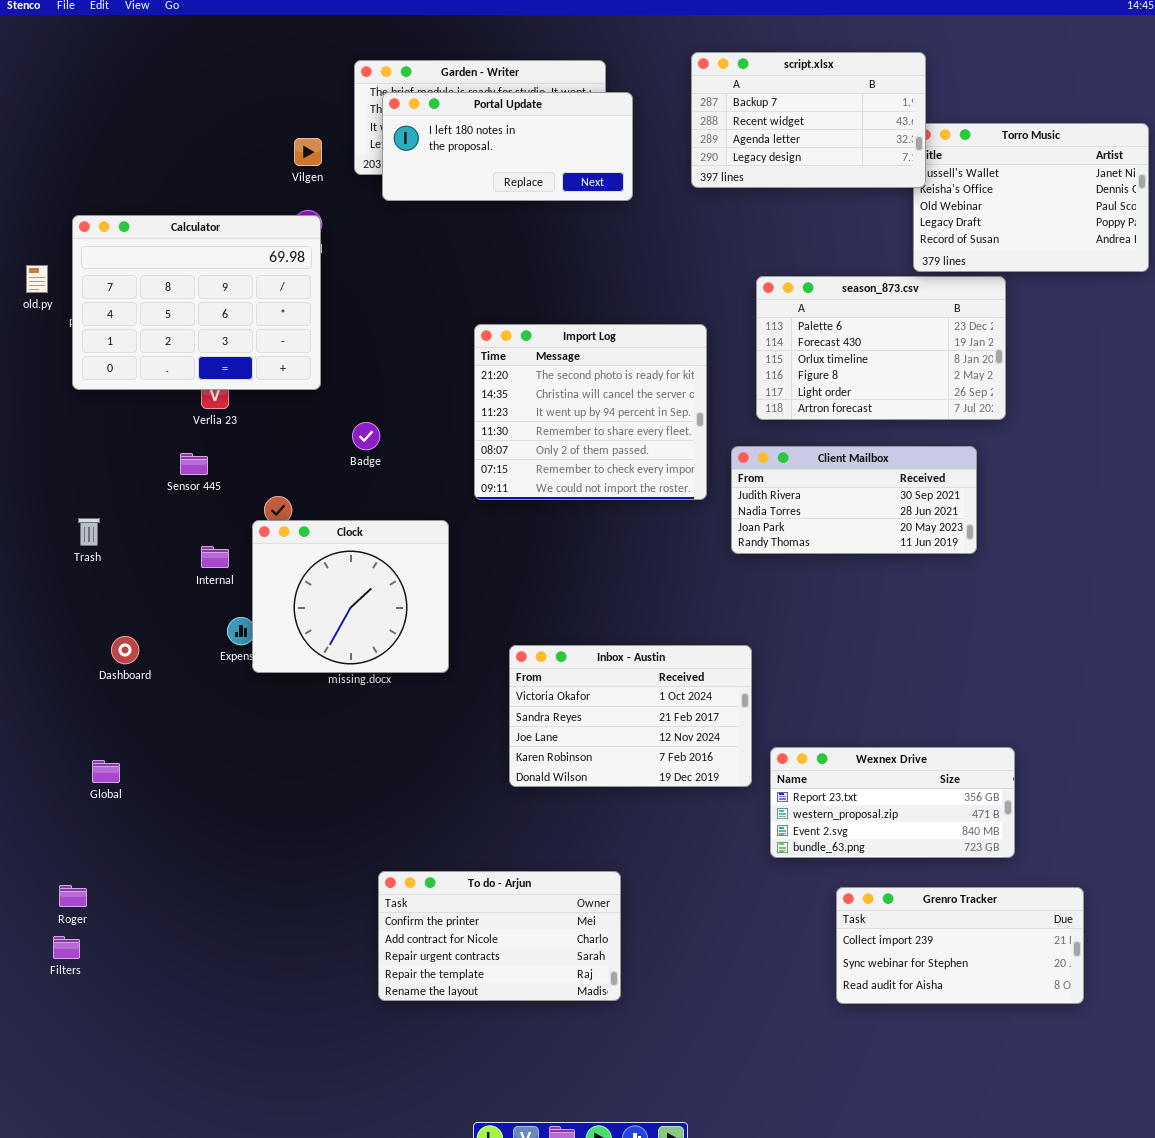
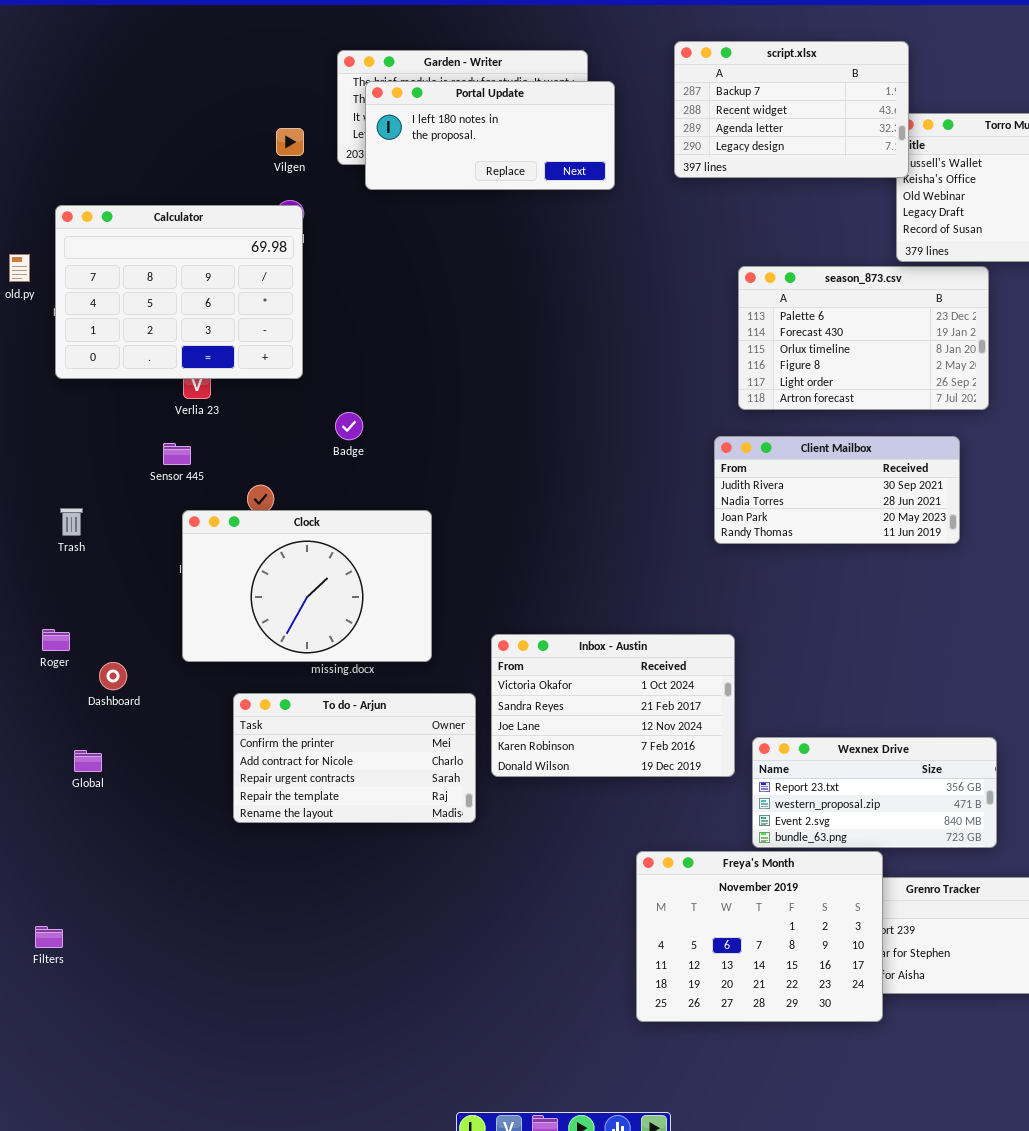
Import Log: [474,324,707,500] -> none, closed
Clock: [252,520,449,673] -> [182,510,432,662], resized
Dashboard: [111,636,139,664] -> [99,662,127,690], moved
Freya's Month: none -> [636,851,883,1022], opened
To do - Arjun: [378,871,621,1001] -> [233,693,476,823], moved
Roger: [59,885,87,907] -> [42,629,70,651], moved

